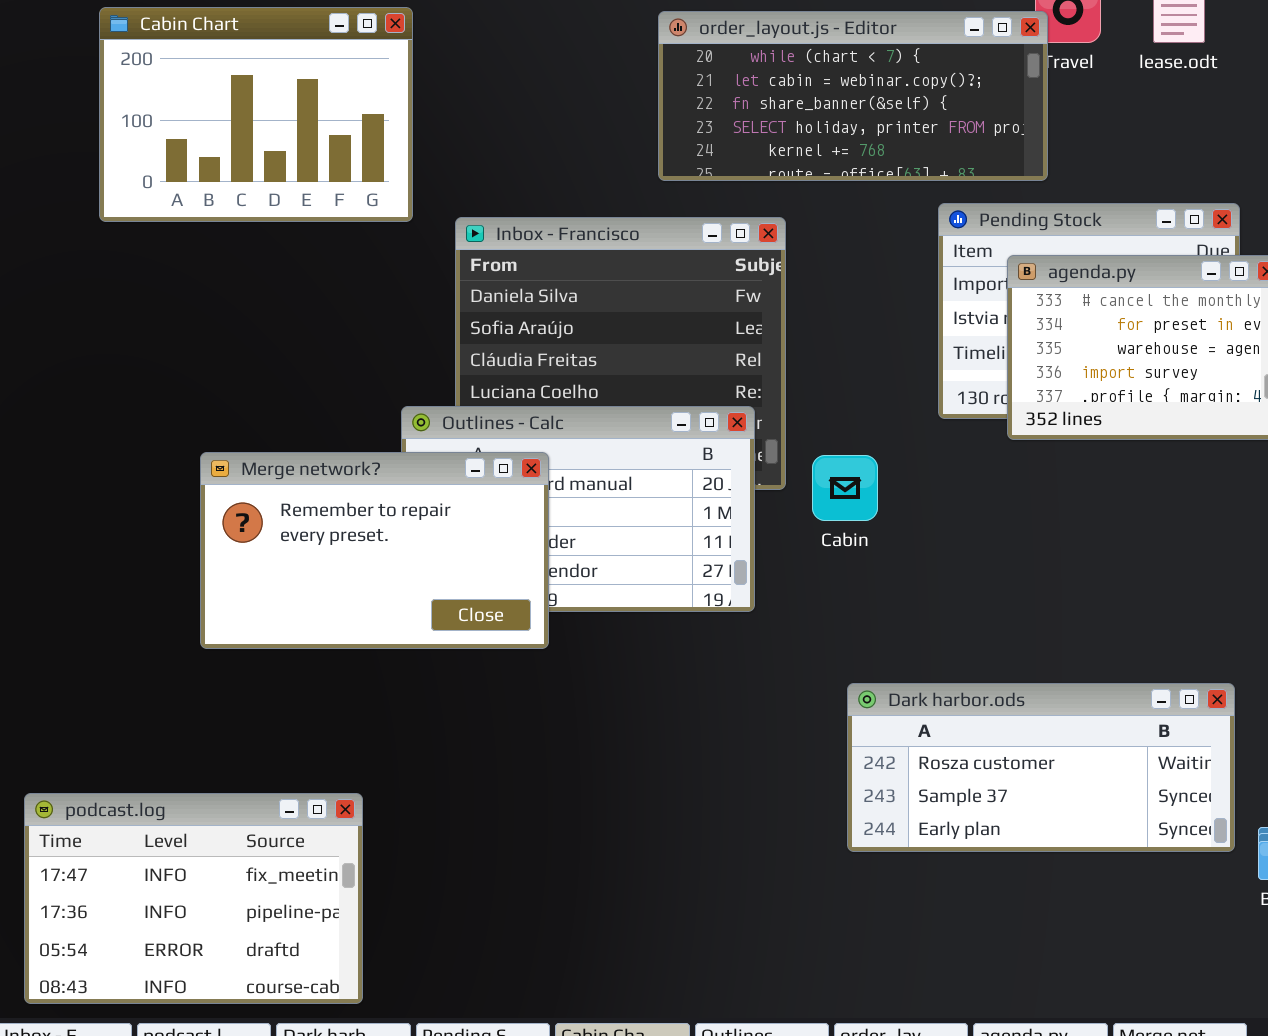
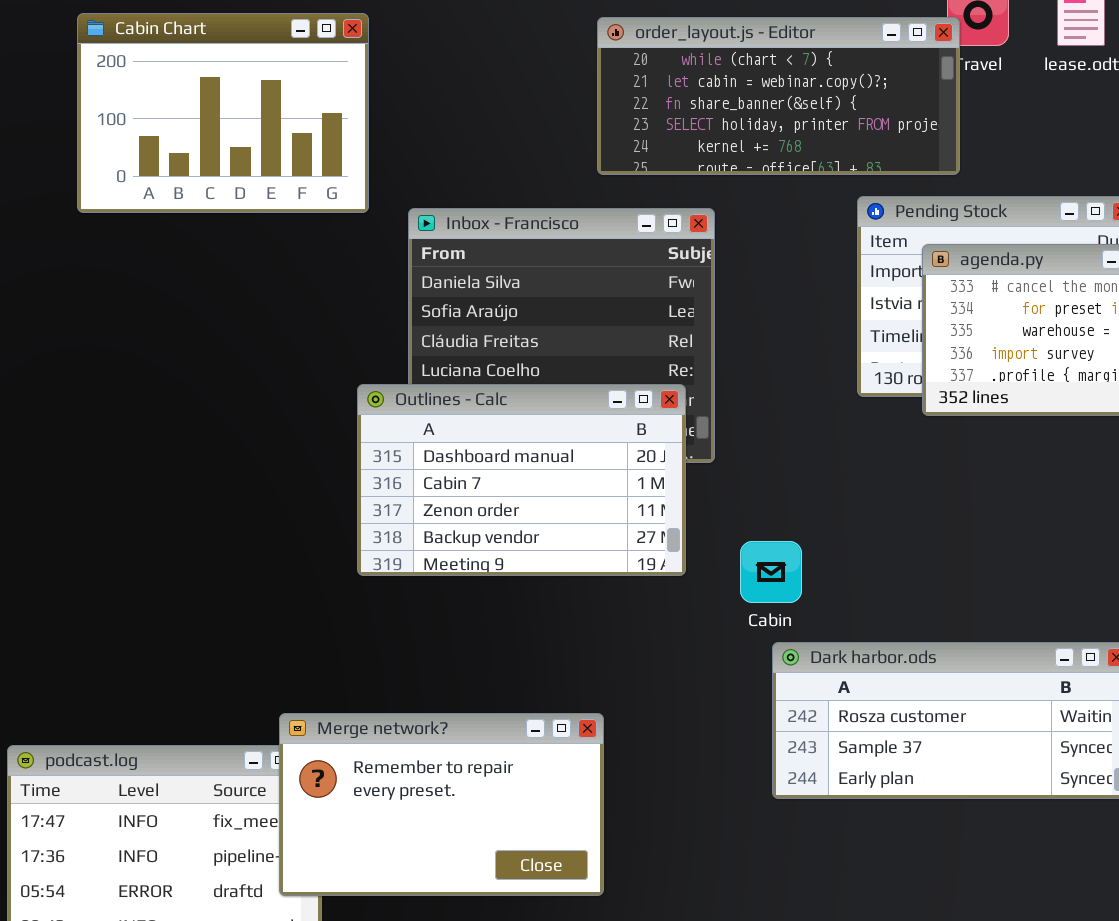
Merge network?: [200,452,549,649] -> [279,713,604,896], moved
Cabin: [812,455,878,521] -> [740,541,802,603], moved

